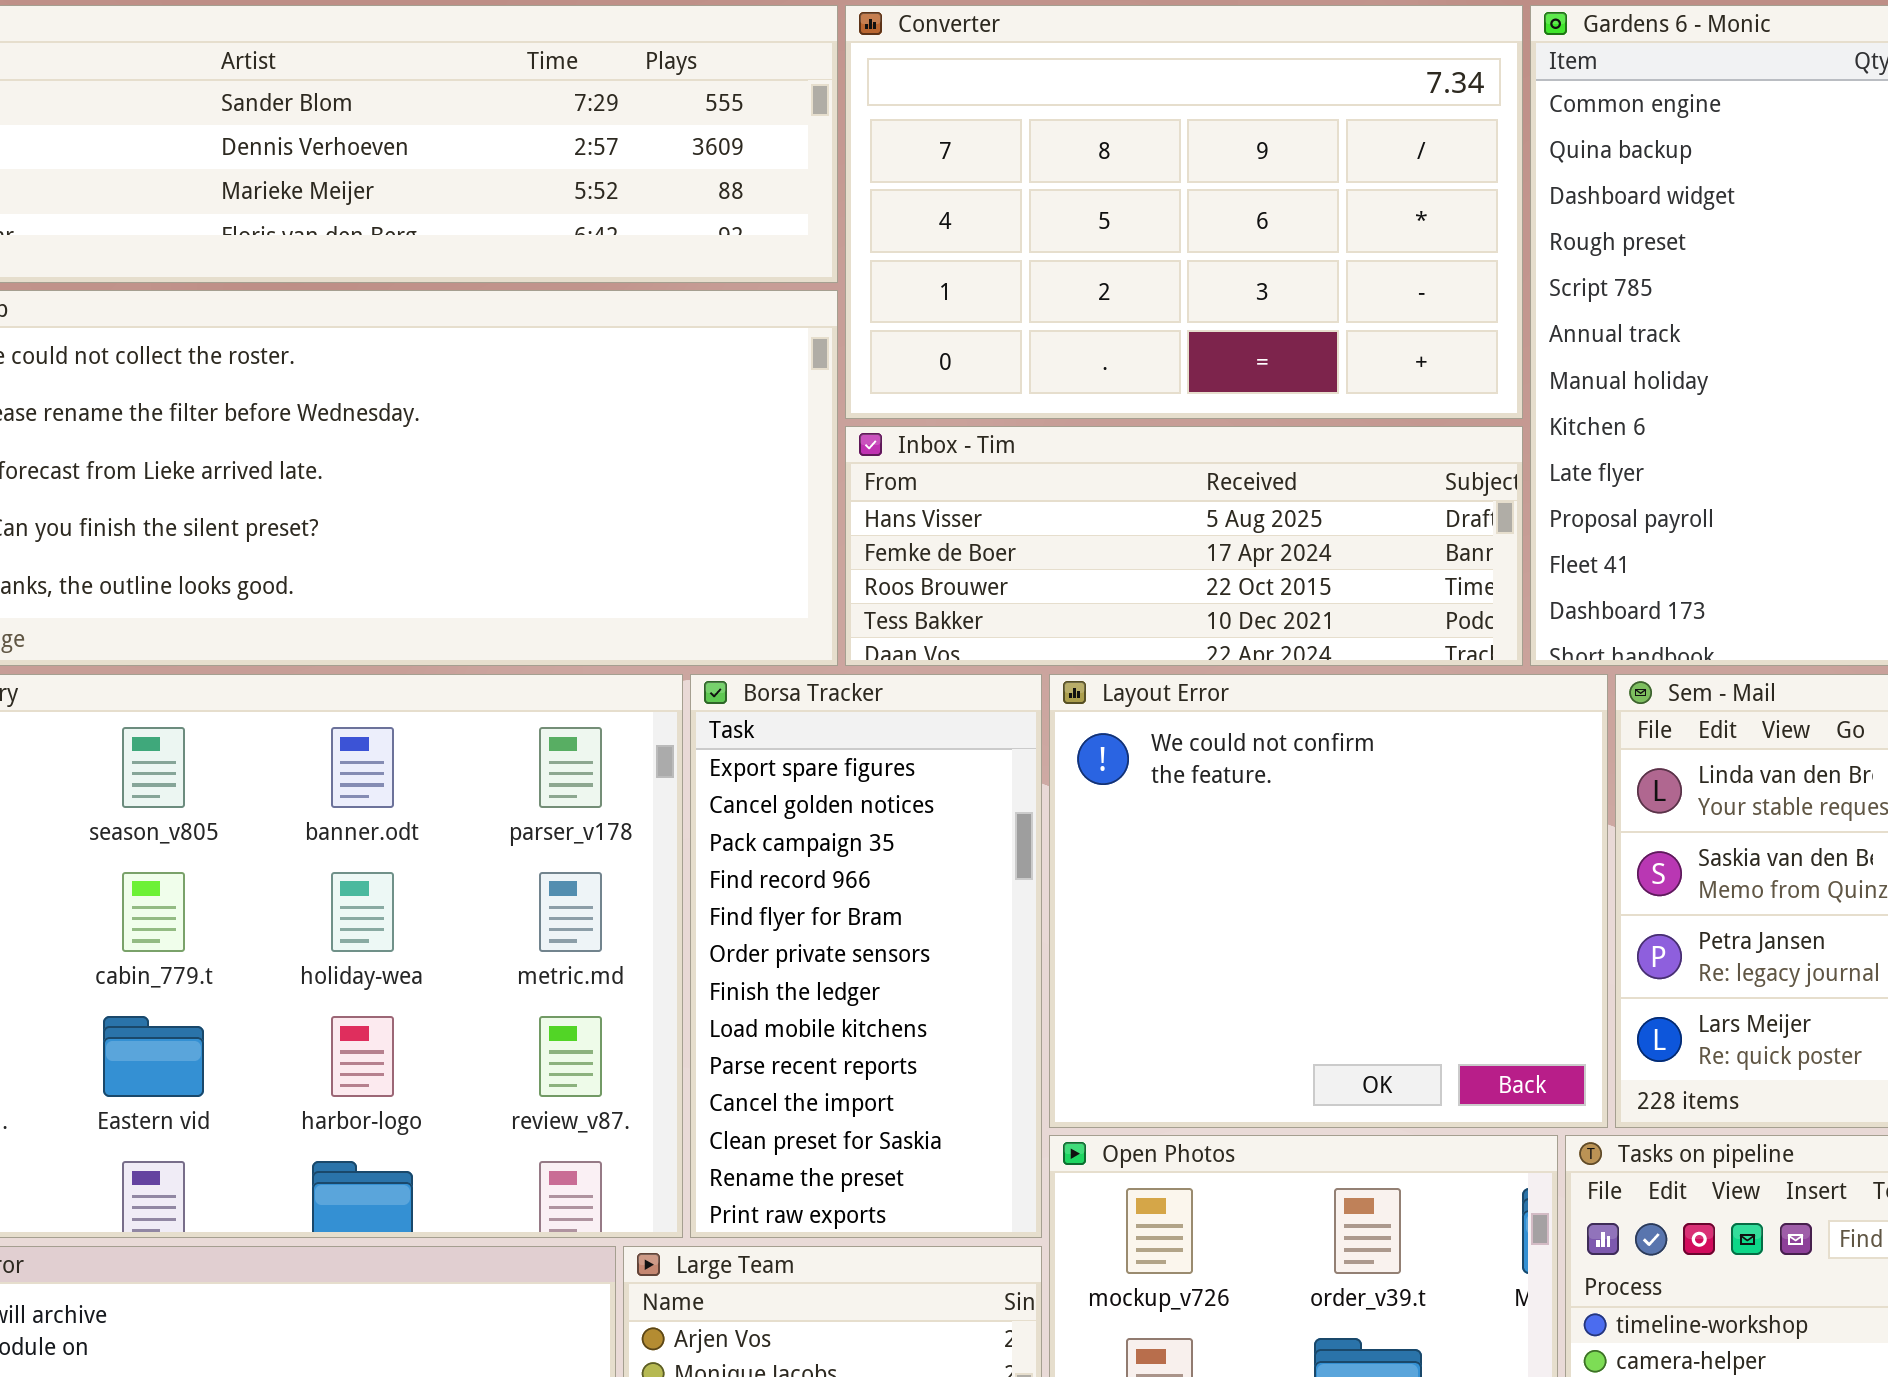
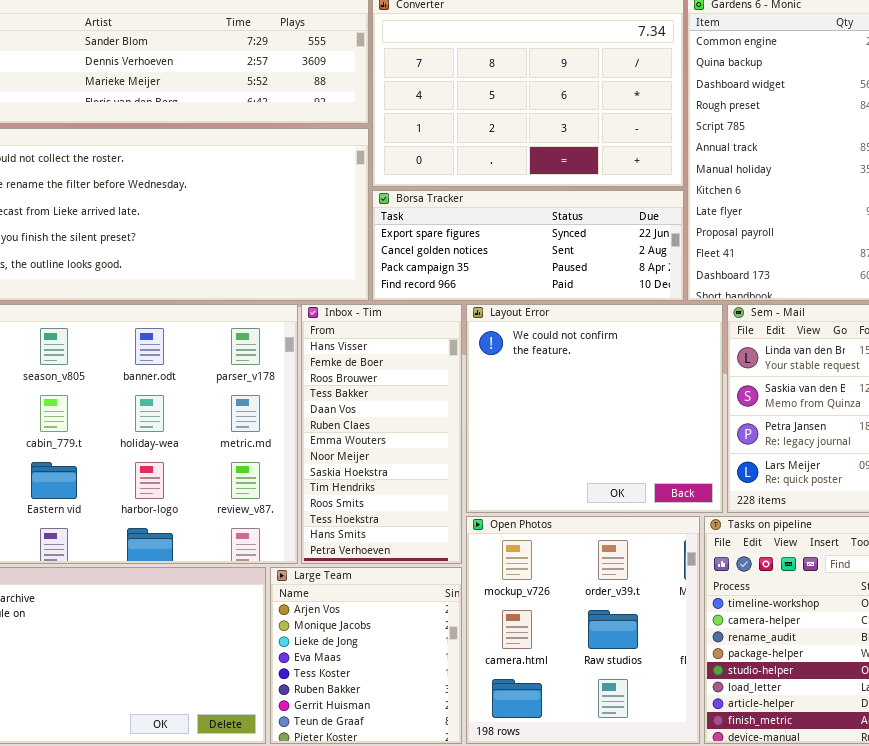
Inbox - Tim: [845,426,1523,666] -> [301,304,462,564], moved, resized
Borsa Tracker: [690,674,1042,1238] -> [372,190,684,301], moved, resized

